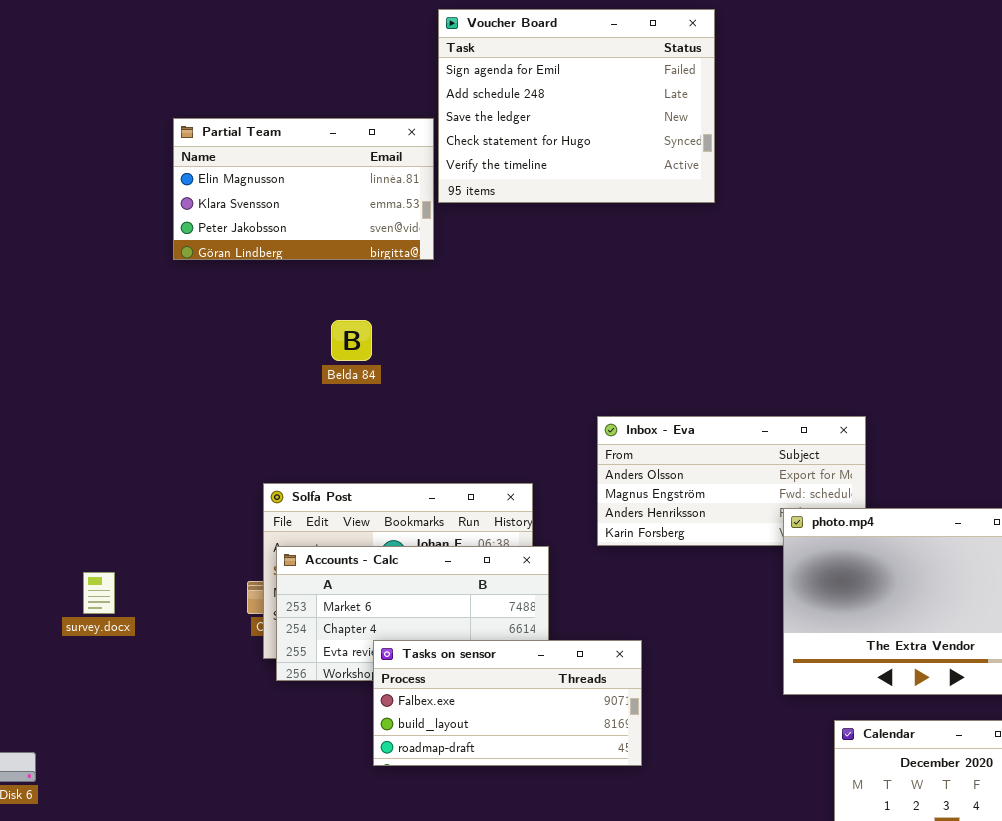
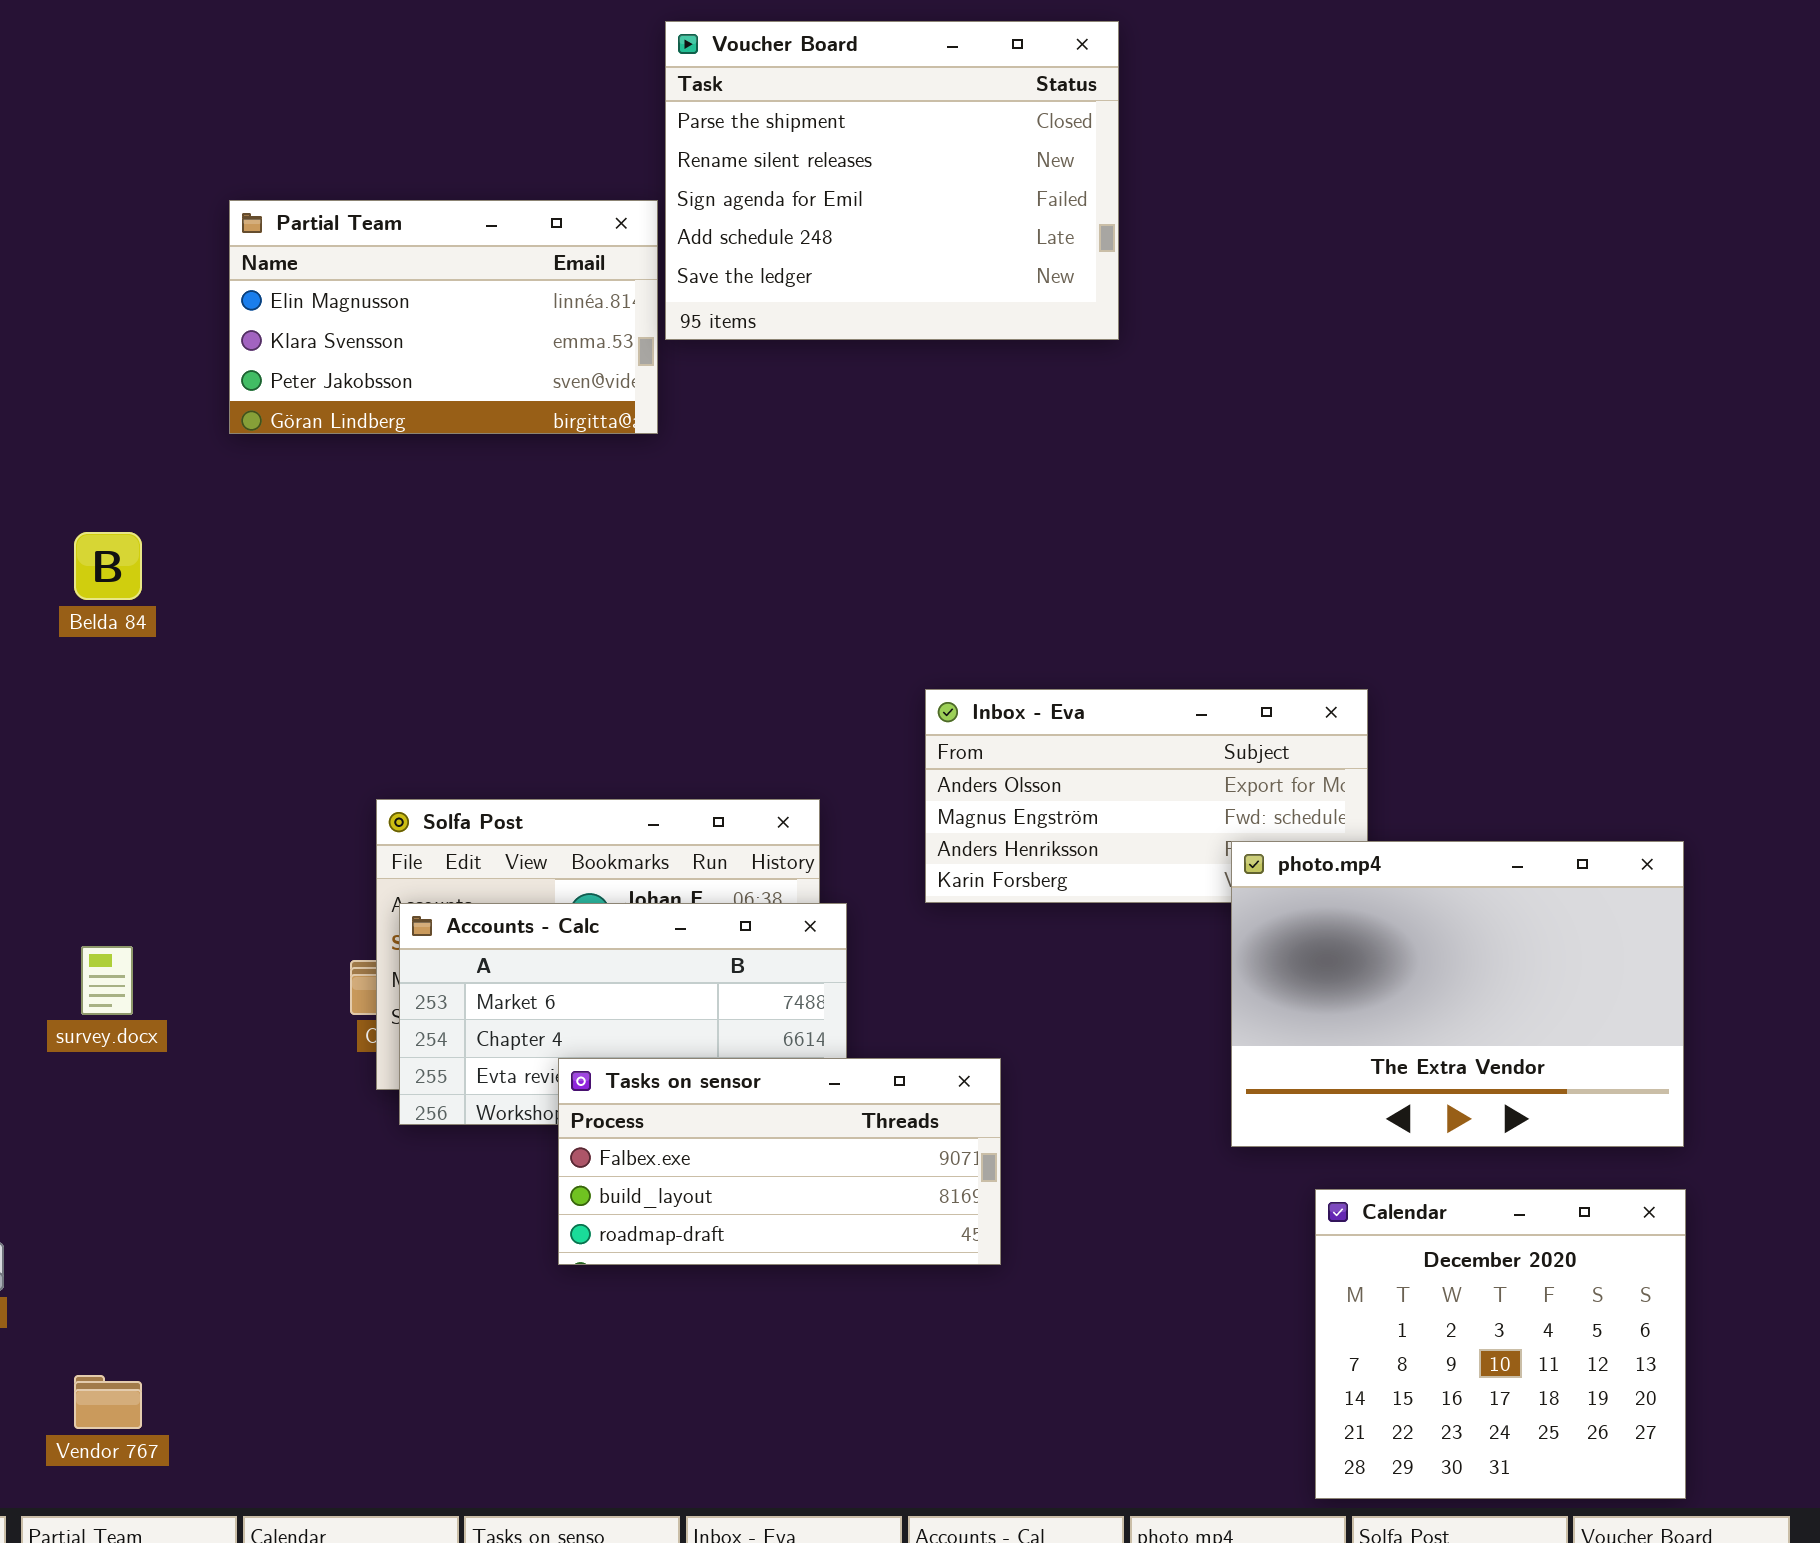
Voucher Board: [438,9,715,203] -> [665,21,1119,340], scrolled up 2 rows
Belda 84: [331,320,372,361] -> [74,532,142,600], moved

